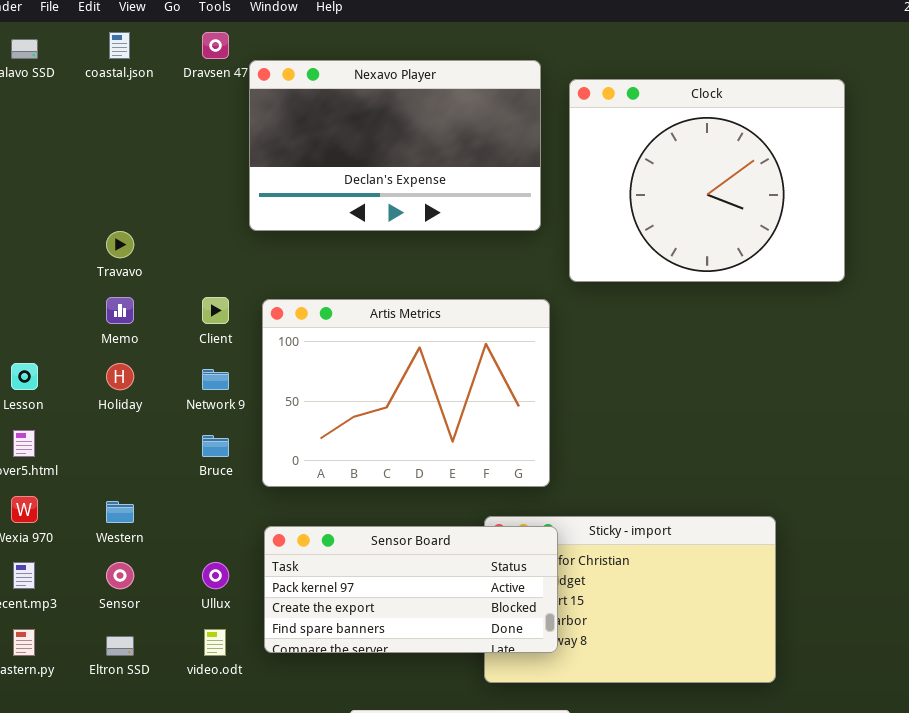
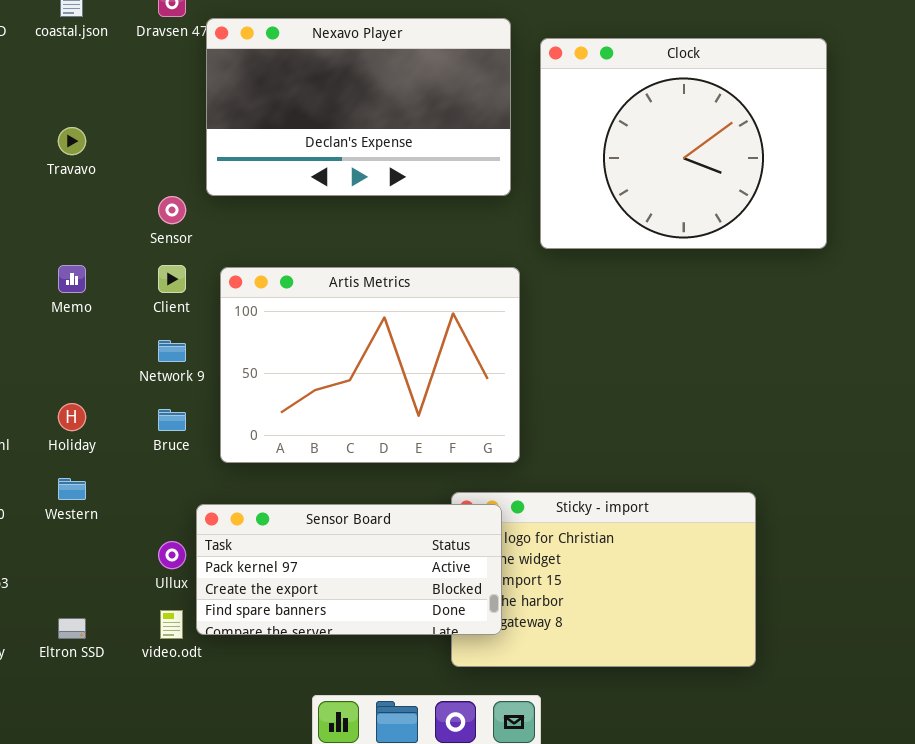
Travavo: [106,231,134,258] -> [58,127,86,155], moved
Holiday: [106,363,134,390] -> [58,403,86,431], moved
Sensor Board: [264,526,558,653] -> [196,504,502,635], moved
Sensor: [106,562,134,589] -> [158,196,186,224], moved

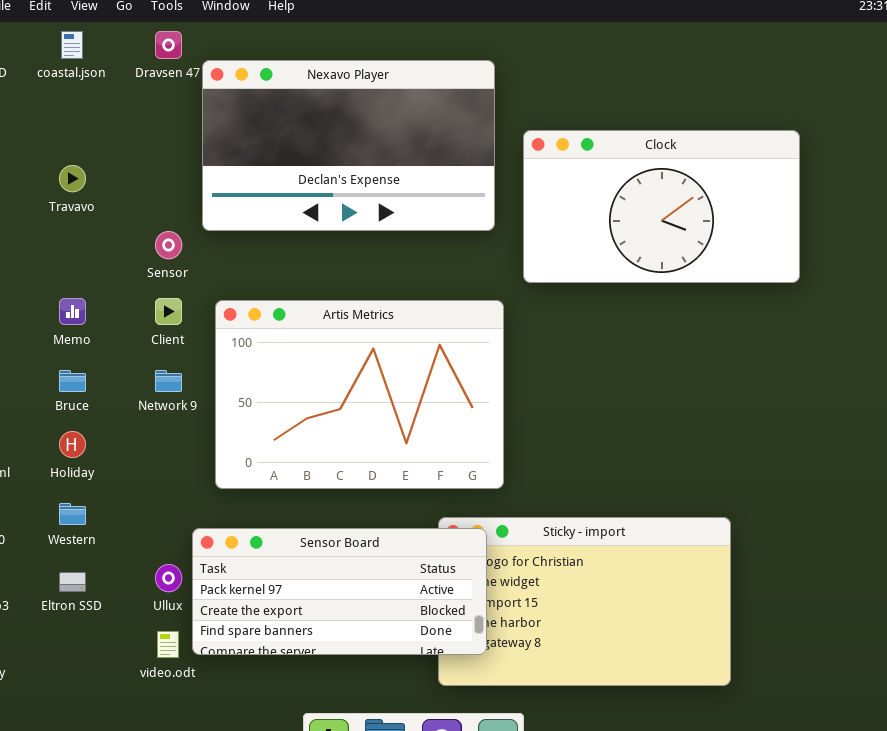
Clock: [540,38,827,249] -> [523,130,800,283], resized
Bruce: [158,409,186,431] -> [59,370,86,392], moved
Eltron SSD: [58,618,86,639] -> [59,572,86,592], moved

